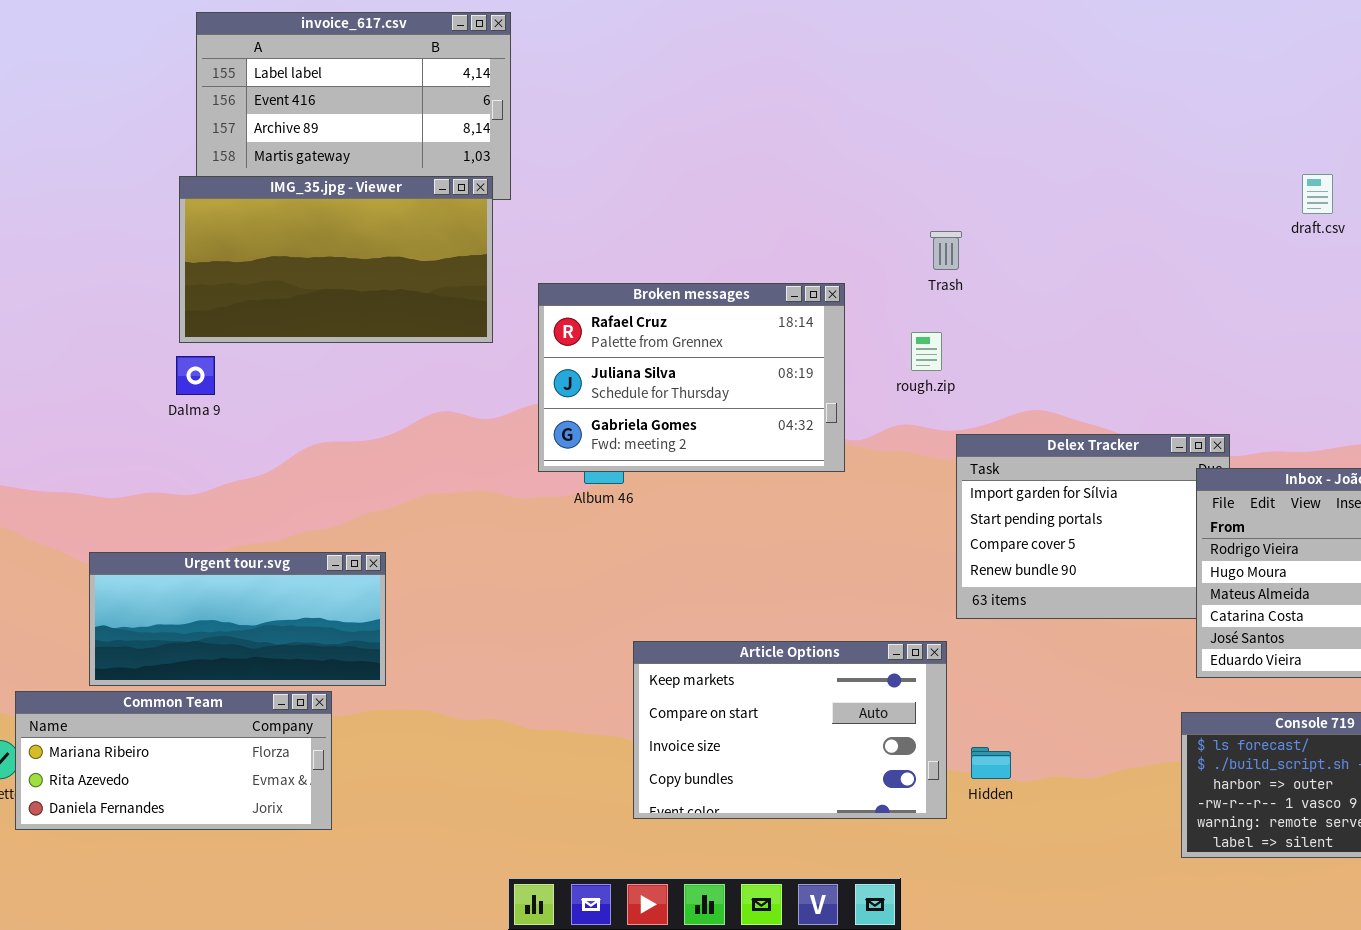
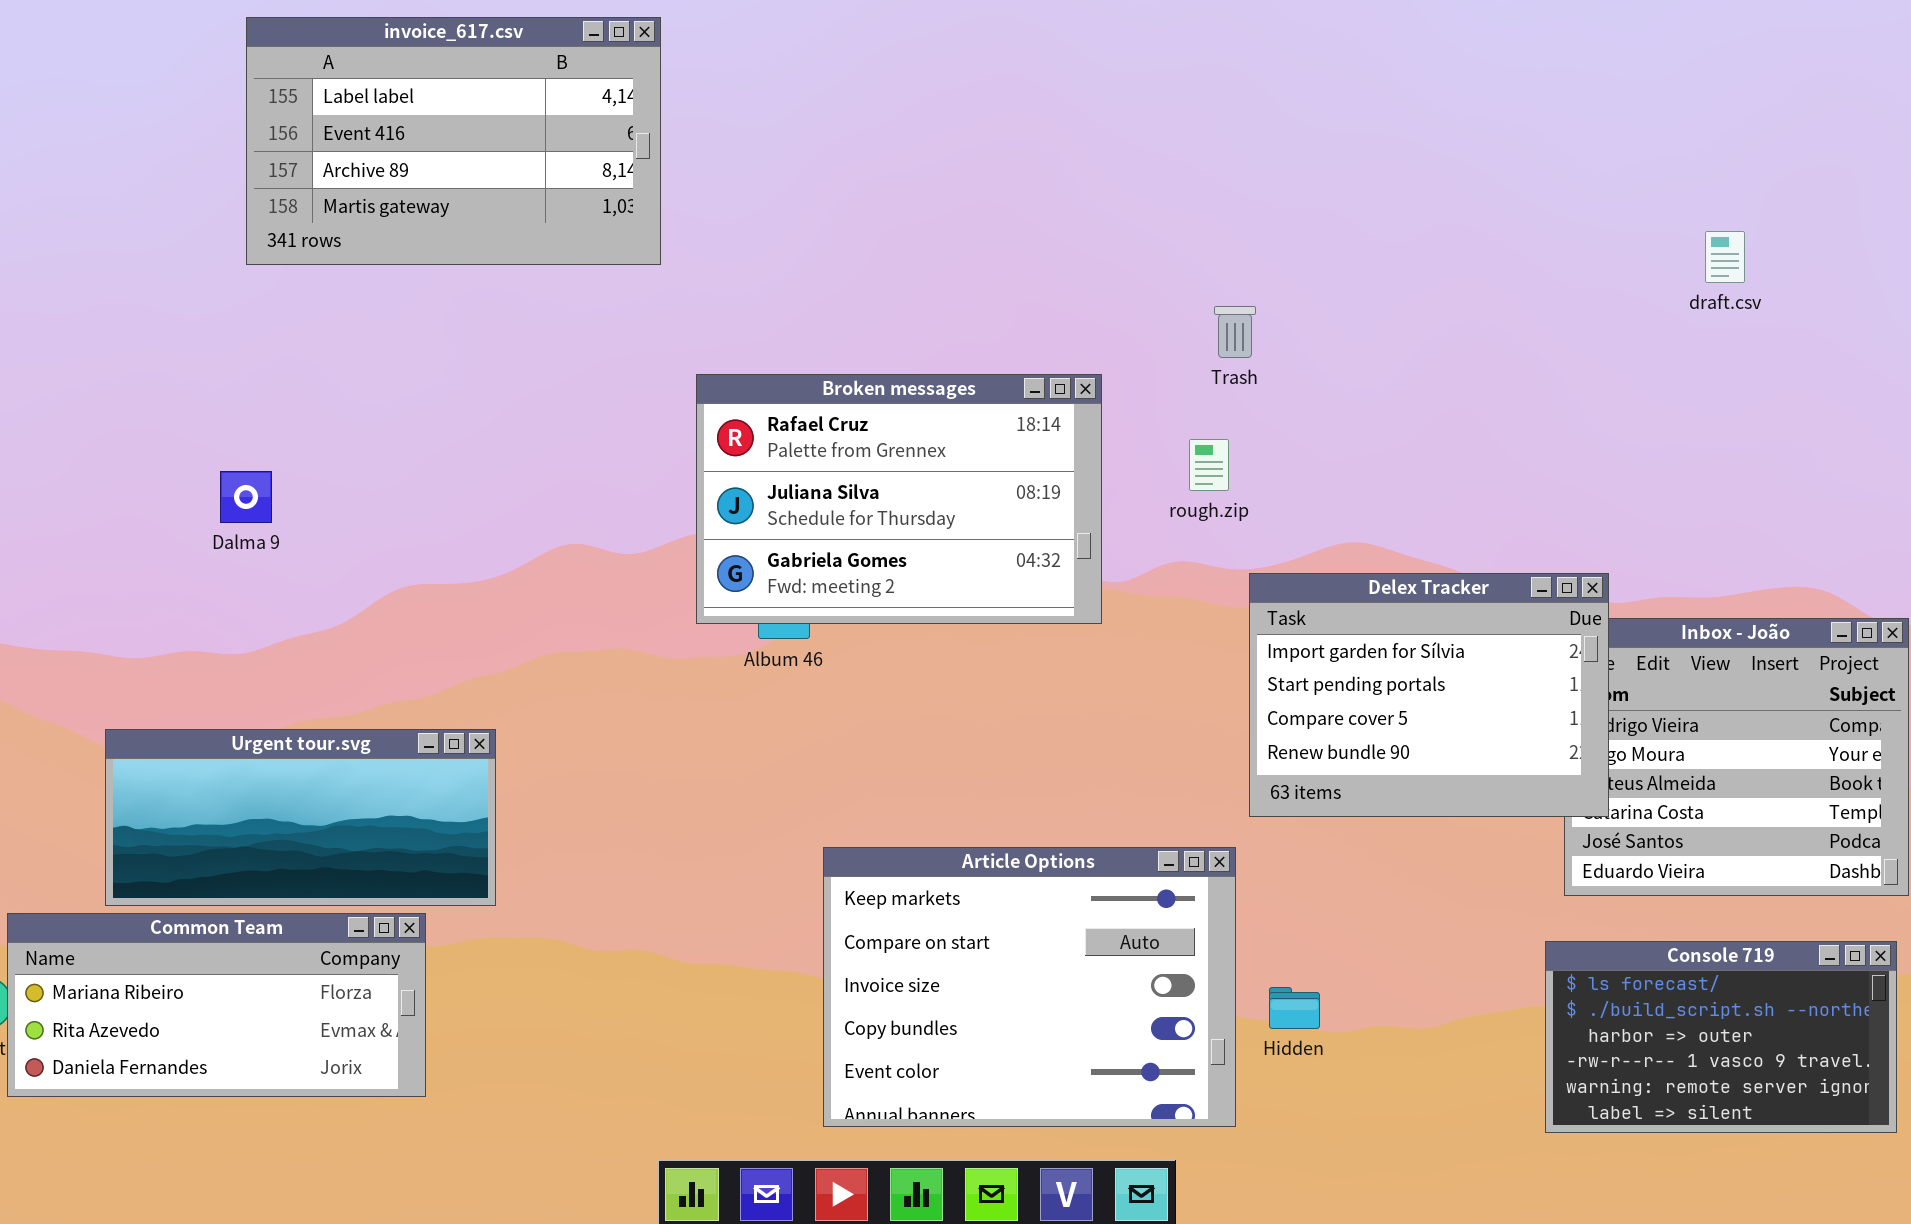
IMG_35.jpg - Viewer: [179,176,493,343] -> none, closed
Delex Tracker: [956,434,1230,619] -> [1249,573,1609,817], raised
Article Options: [633,641,947,819] -> [823,847,1236,1127], resized

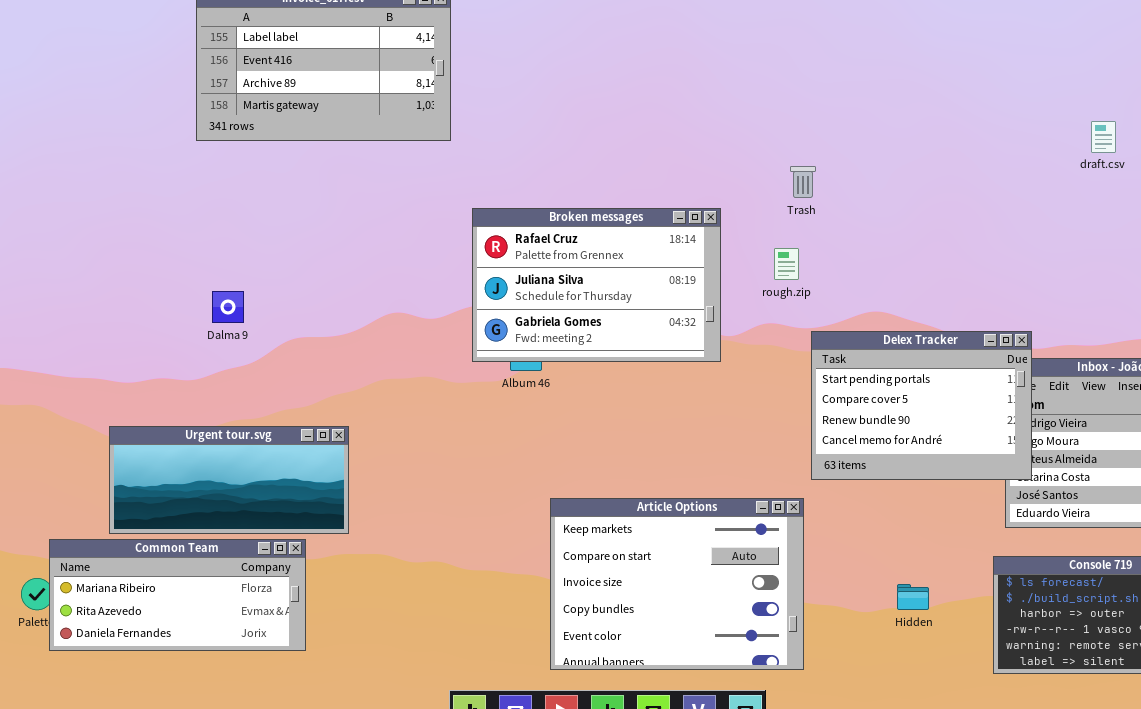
Dalma 9: [220,471,272,523] -> [212,291,244,323], moved
Delex Tracker: [1249,573,1609,817] -> [811,331,1032,480], scrolled down 1 row
Hidden: [1269,987,1320,1029] -> [897,584,929,610], moved

